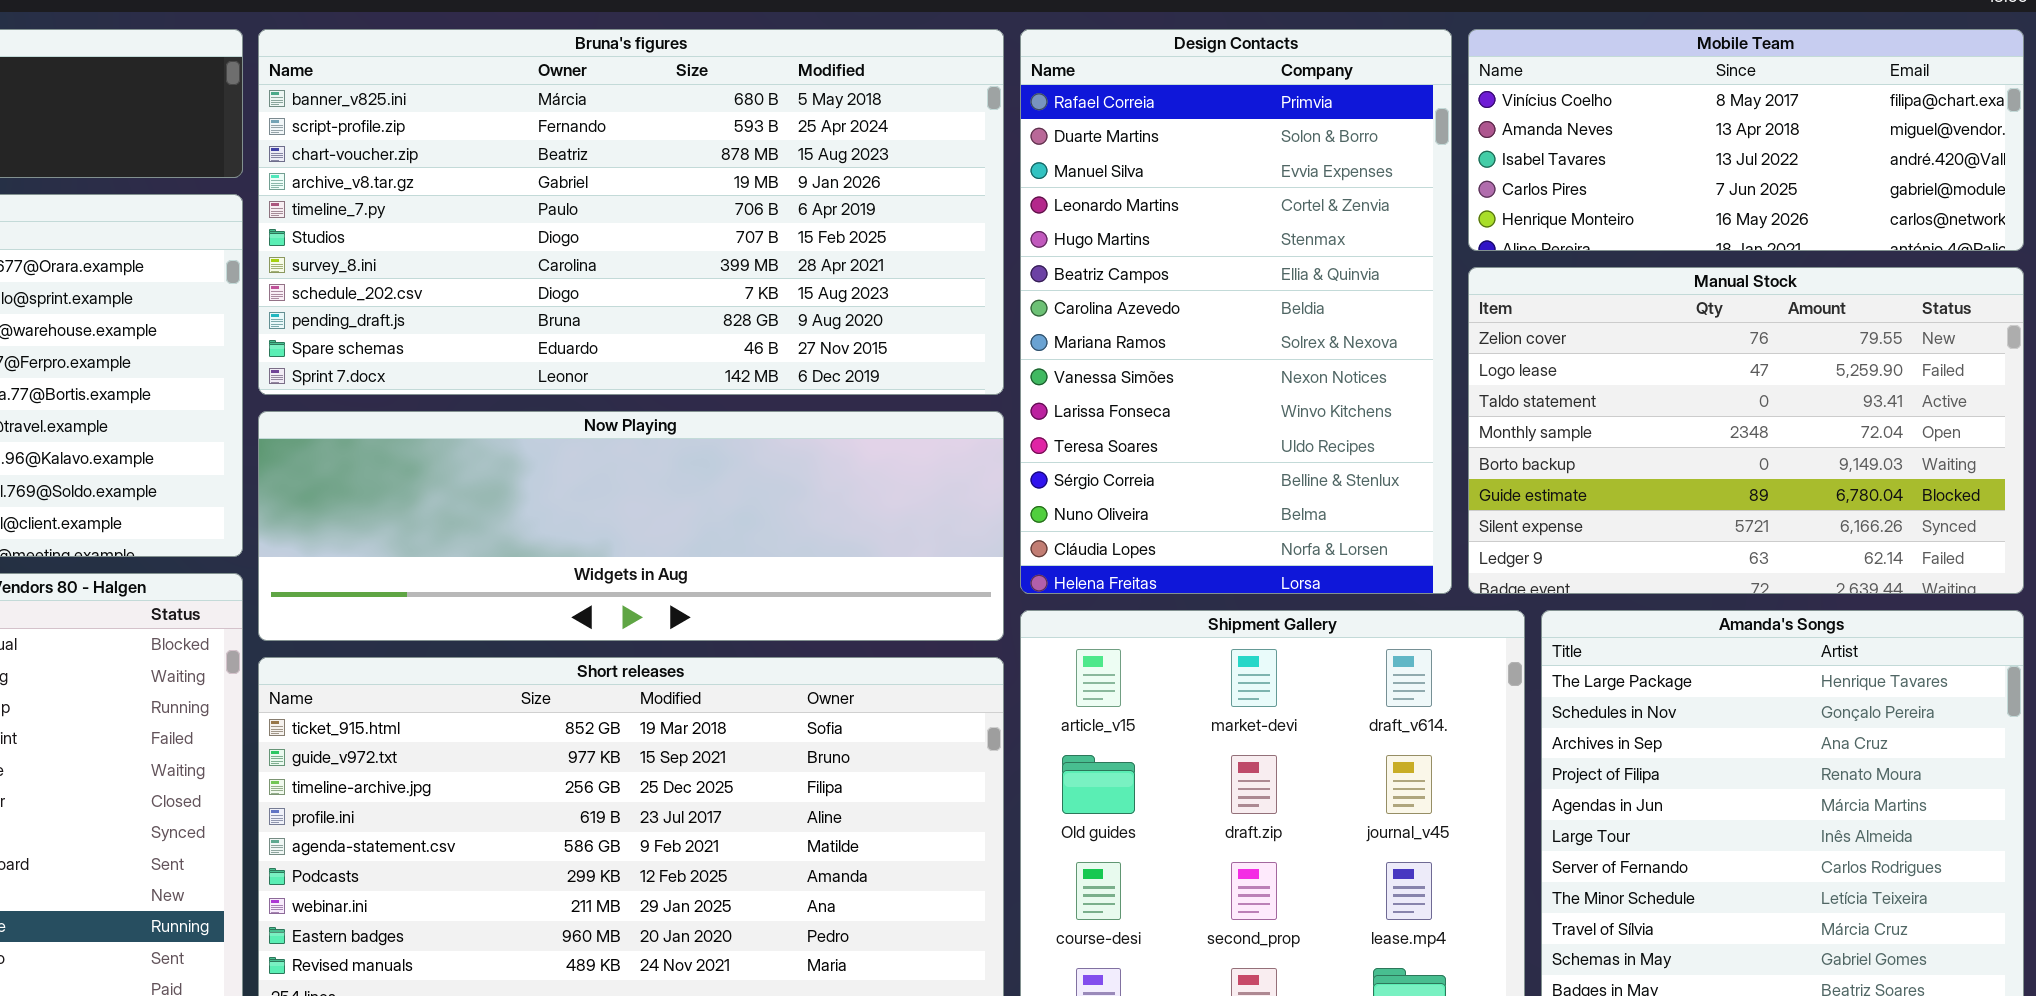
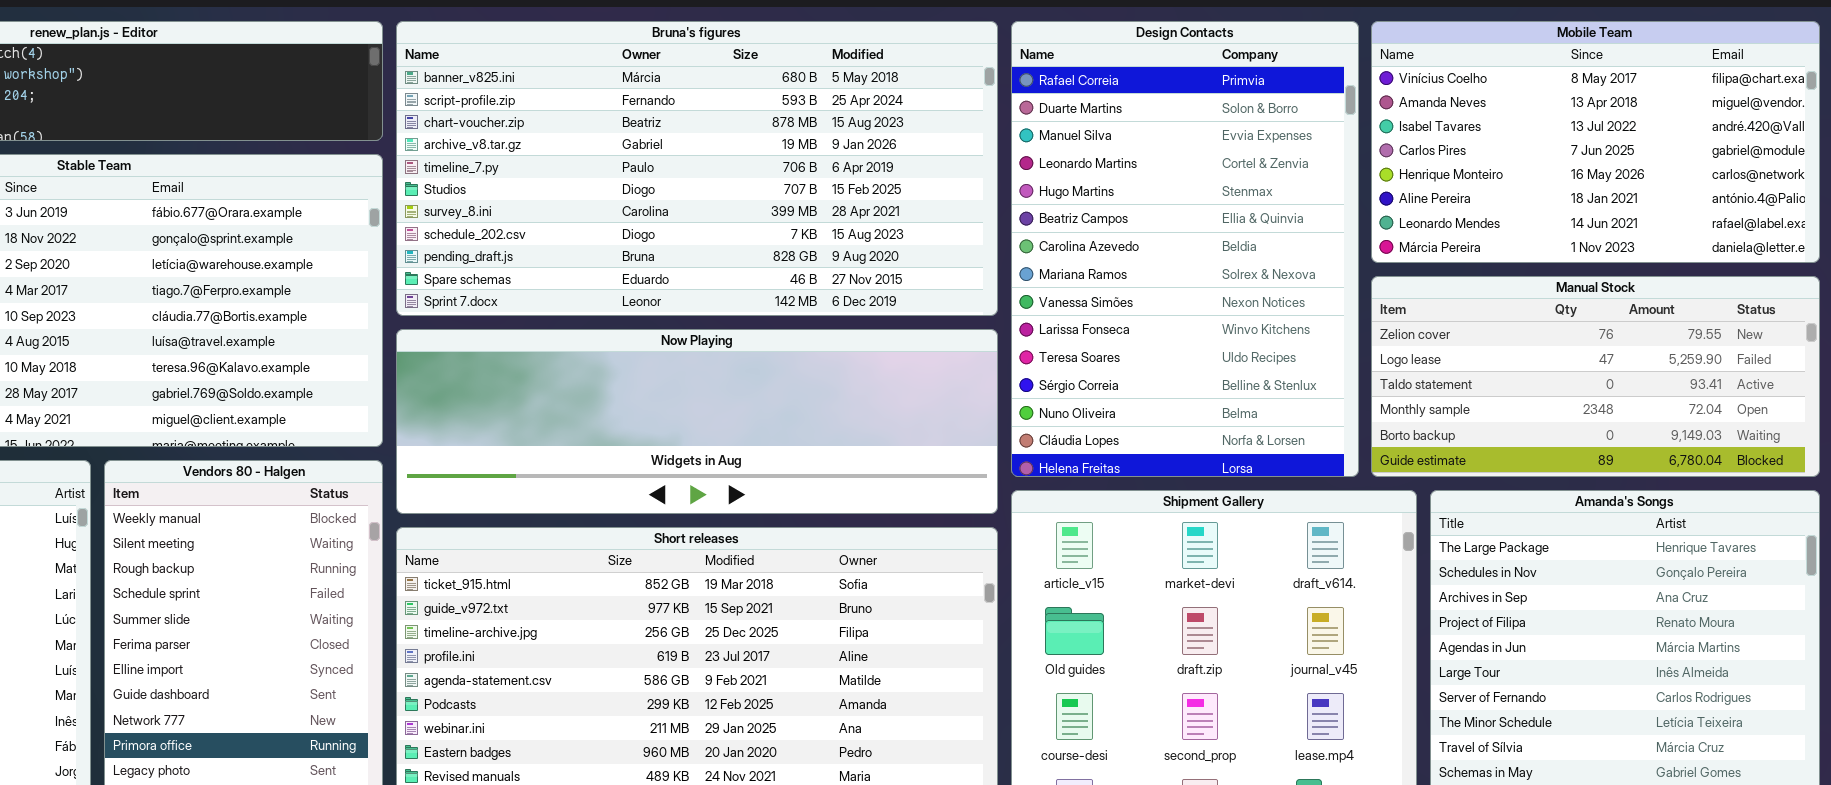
Mobile Team: [1468,29,2024,251] -> [1371,21,1820,263], resized
Manual Stock: [1468,267,2024,594] -> [1371,276,1820,477], resized

